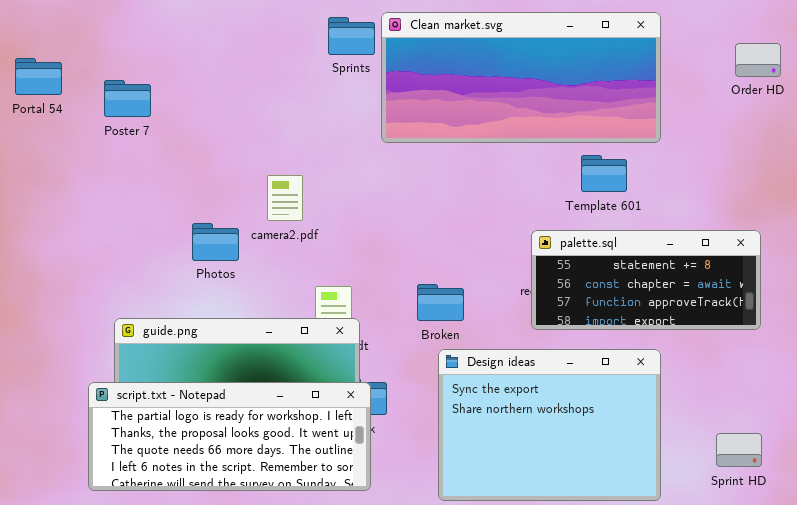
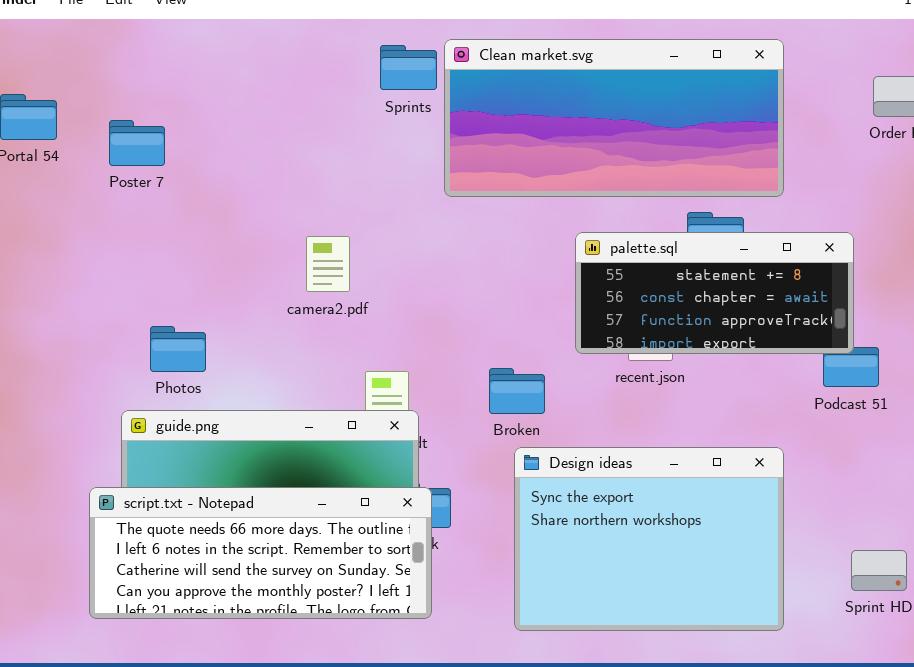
Photos: [192,223,239,261] -> [150,326,206,372], moved
palette.sql: [531,230,761,330] -> [575,232,854,354], moved
script.txt - Notepad: [88,382,371,491] -> [89,487,432,619], scrolled down 2 rows

